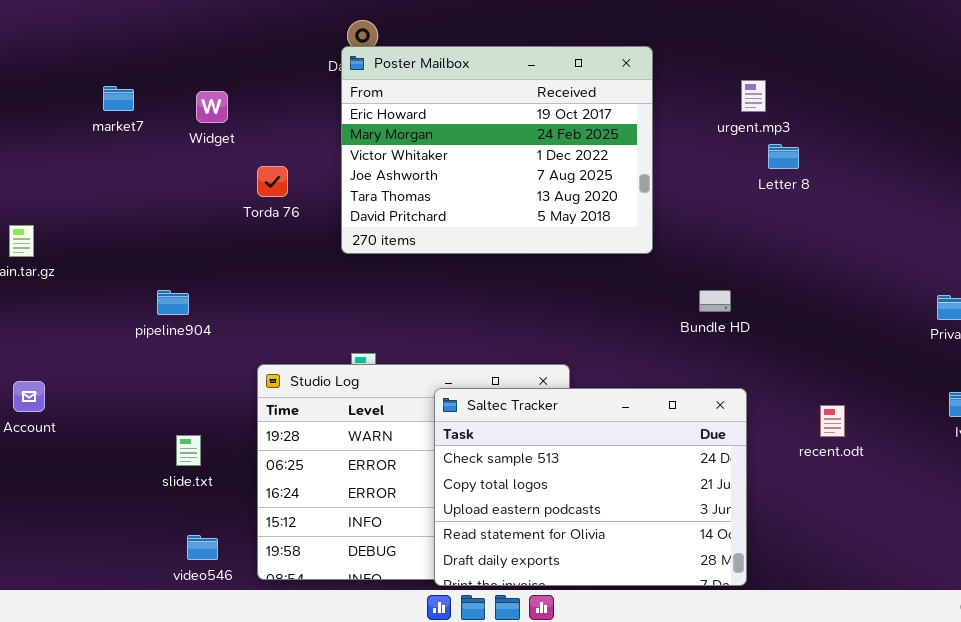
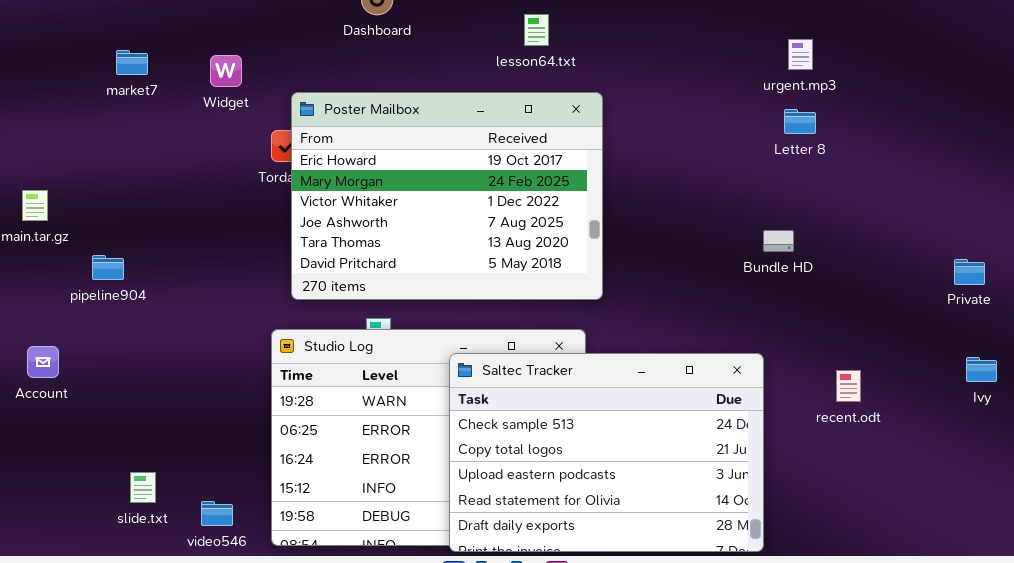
Poster Mailbox: [341,46,653,254] -> [291,92,603,300], moved
urgent.mp3: [741,80,766,112] -> [788,39,813,70], moved
pipeline904: [157,290,189,315] -> [92,255,124,280], moved
Bundle HD: [699,290,731,312] -> [763,230,794,252], moved
slide.txt: [176,435,201,466] -> [130,472,156,503], moved

